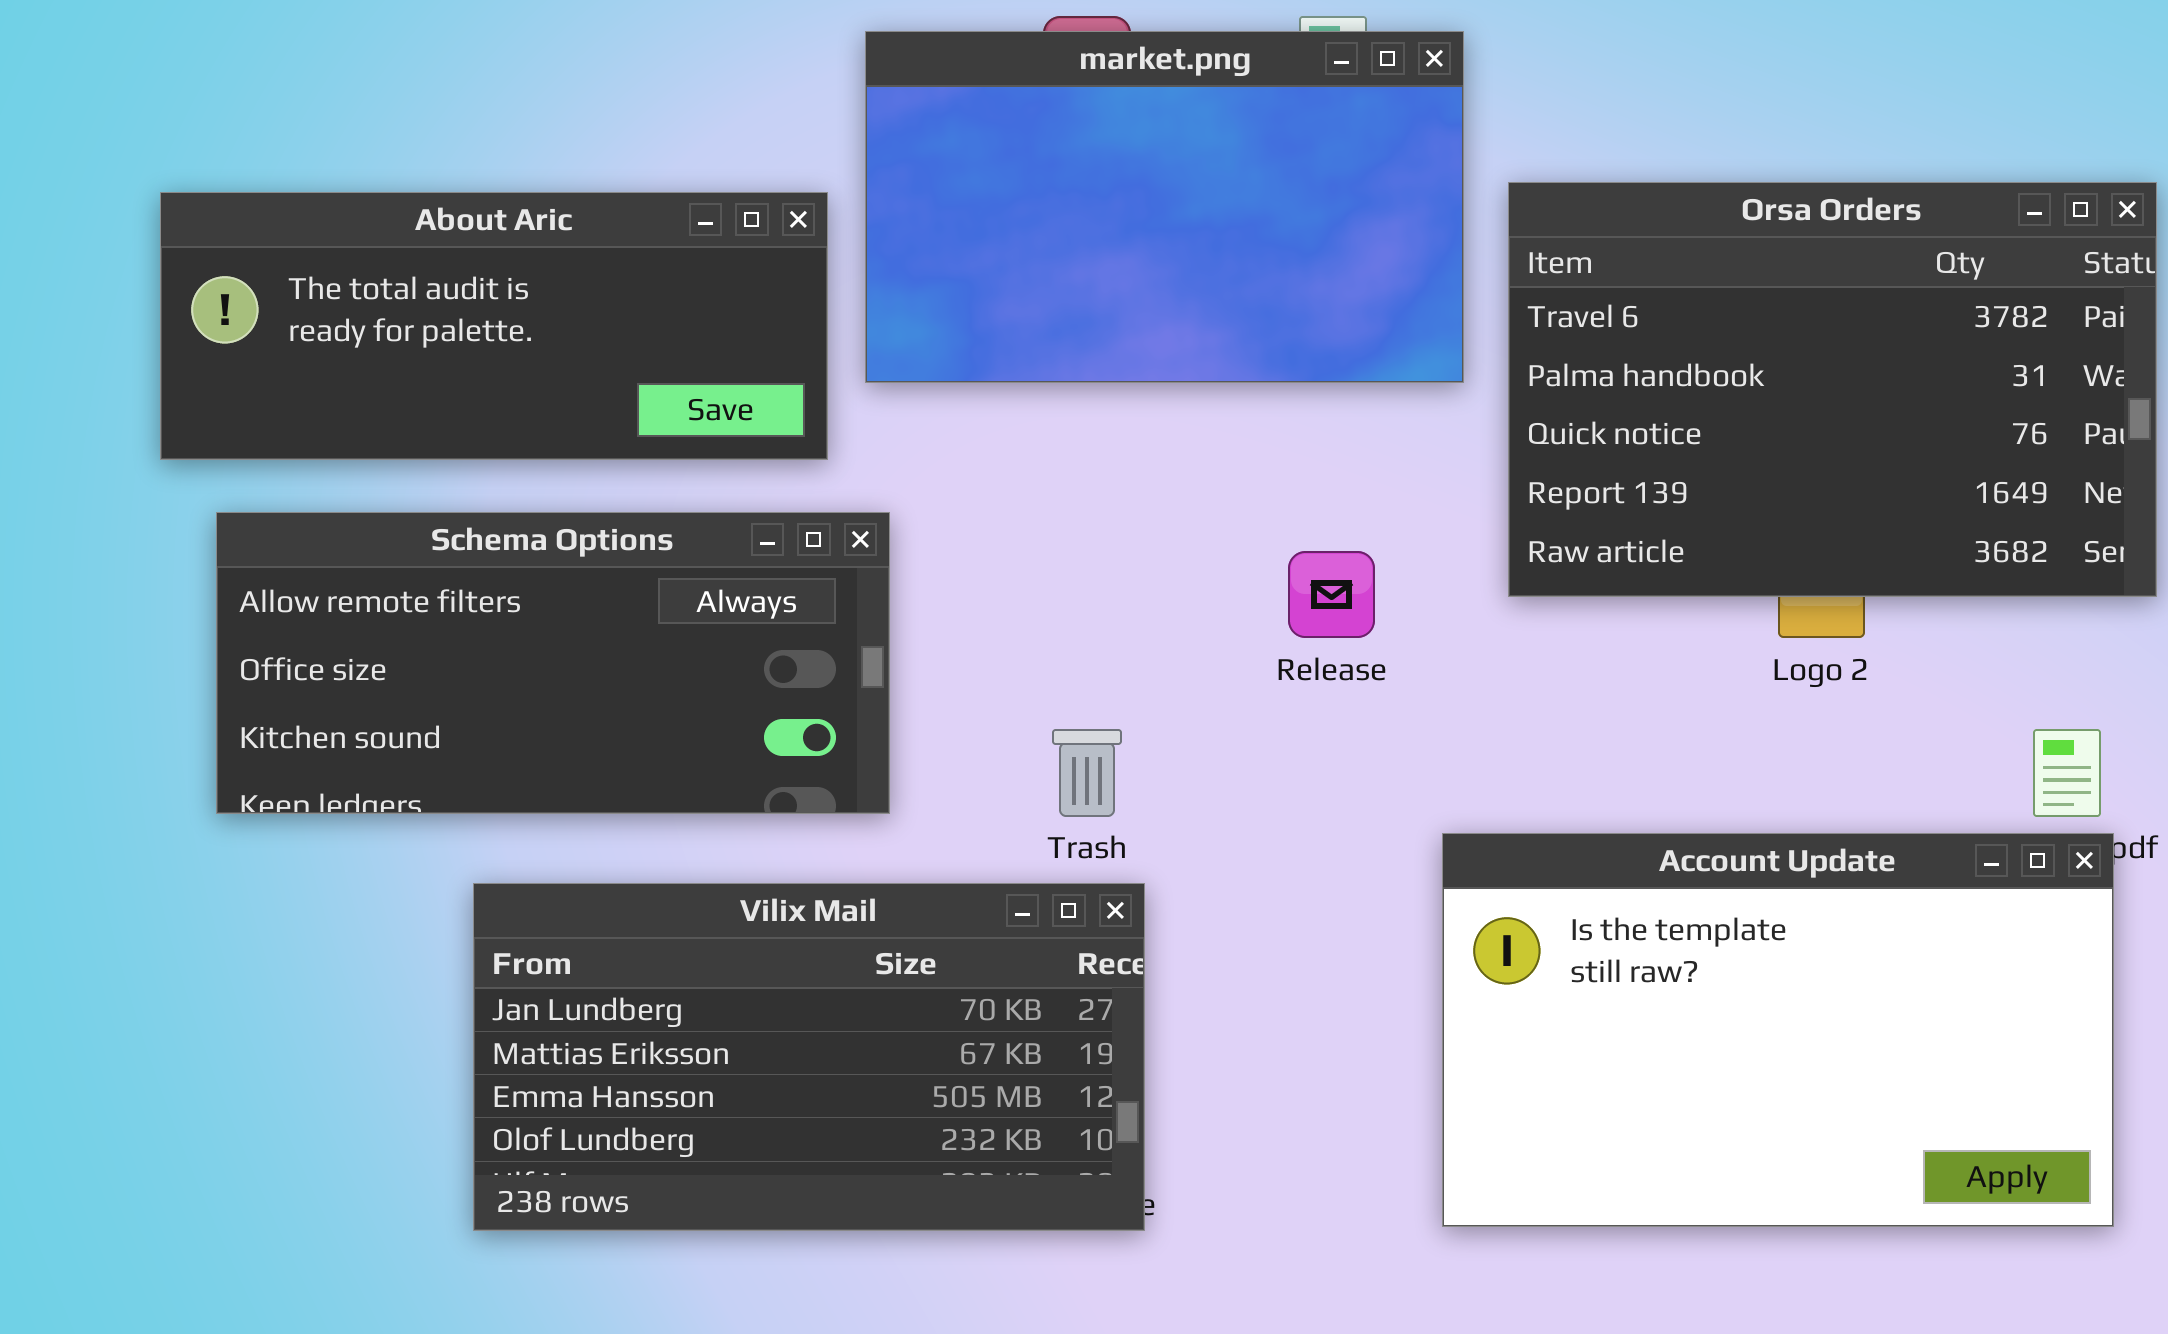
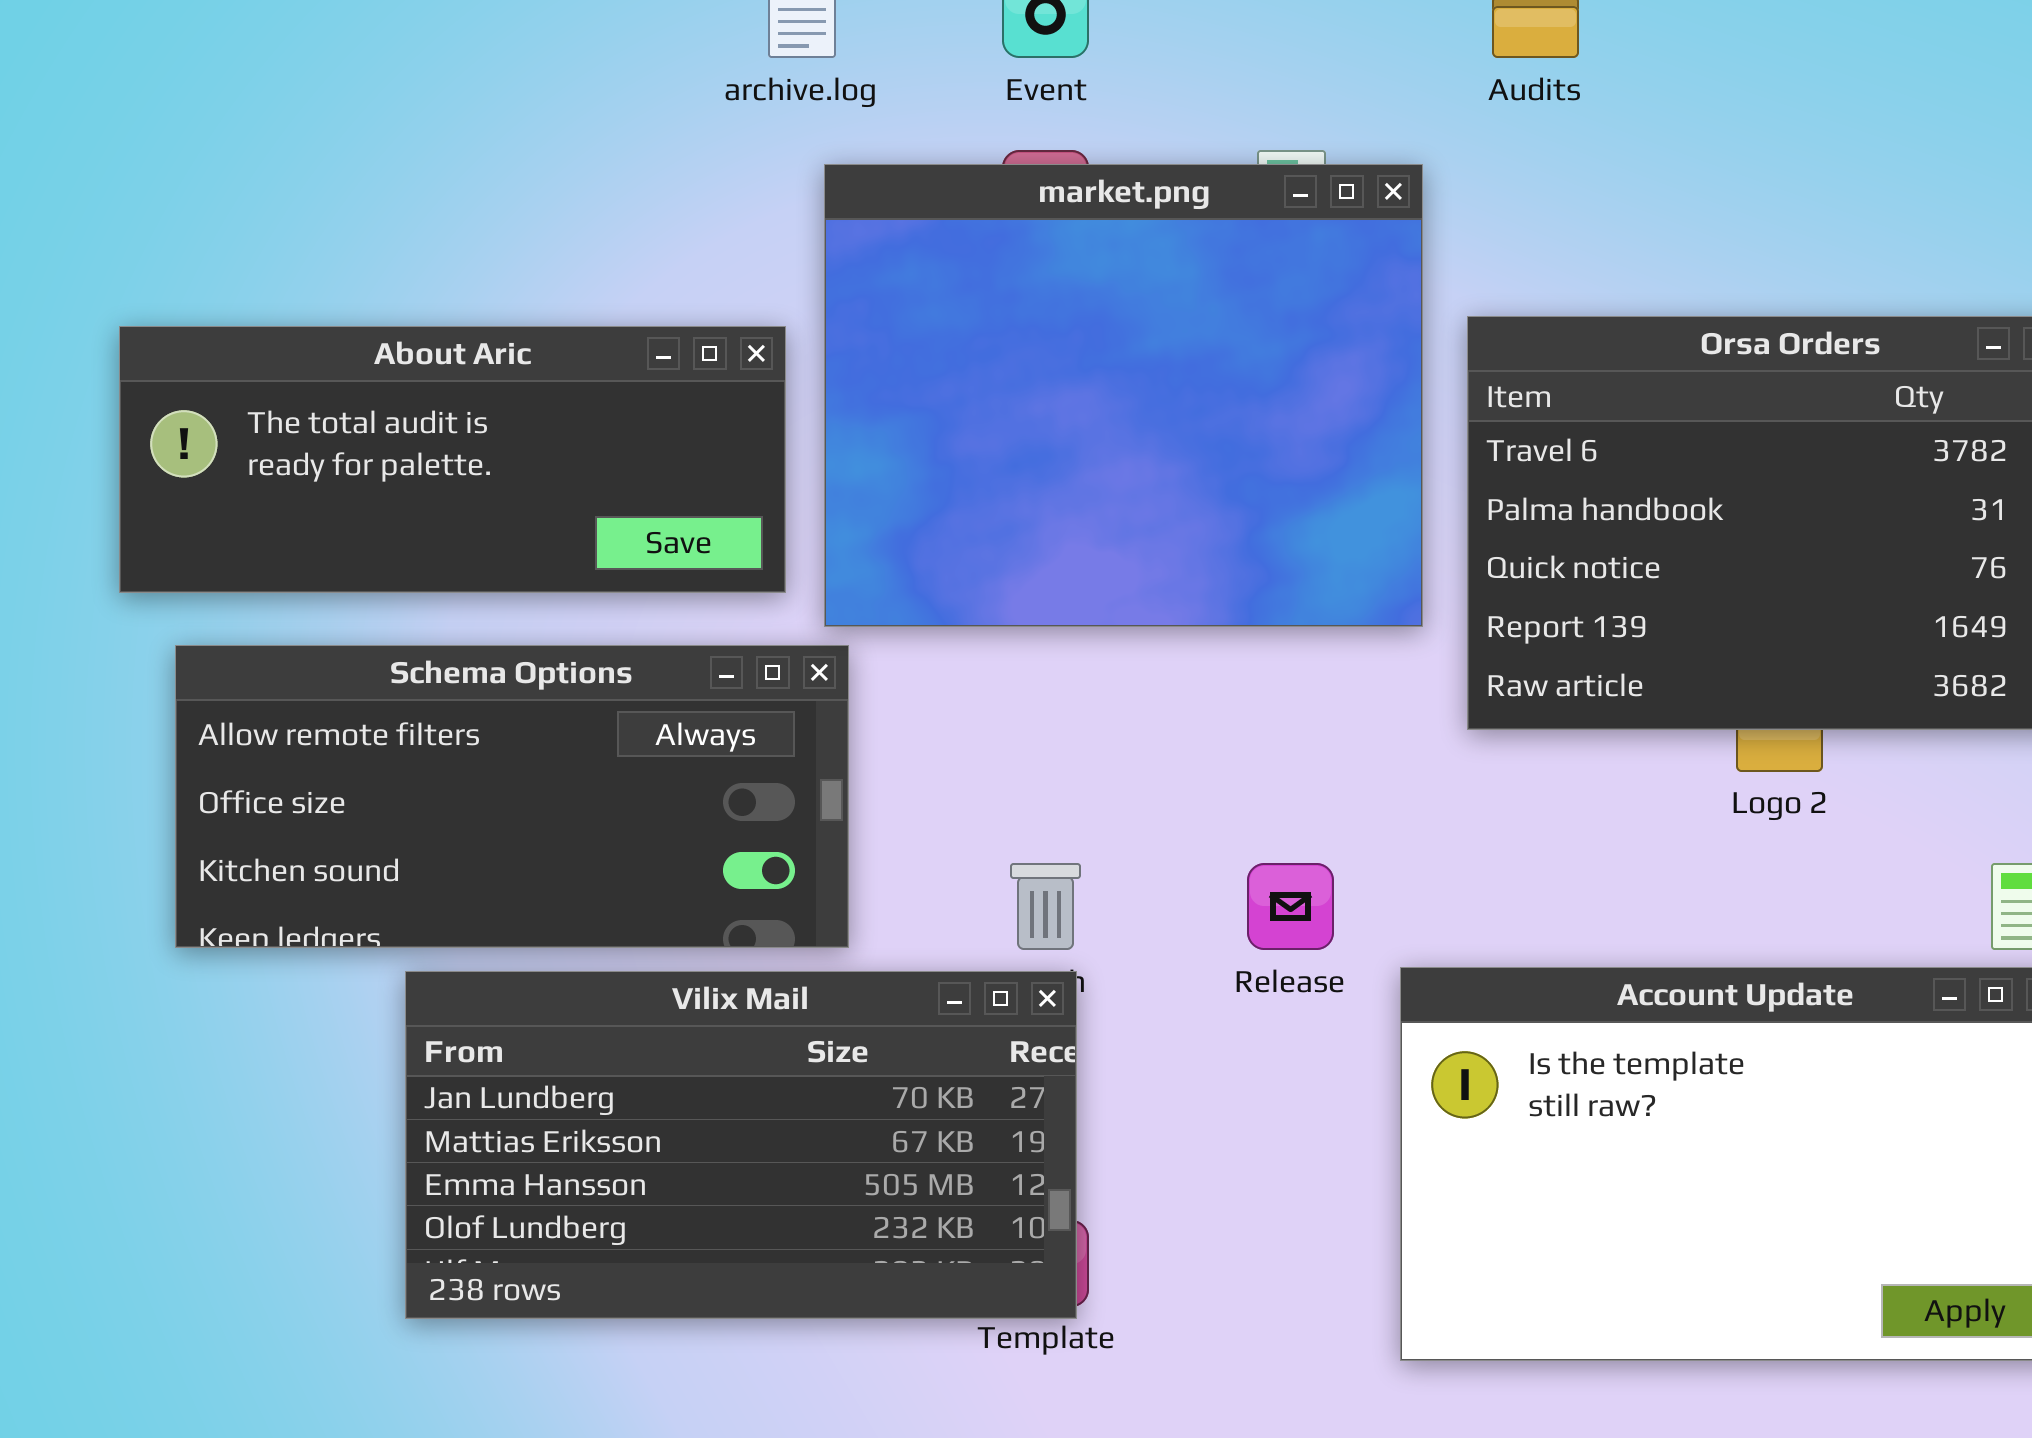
market.png: [865,31,1464,383] -> [824,164,1423,627], resized
Release: [1288,551,1375,638] -> [1247,863,1334,950], moved
Vilix Mail: [473,883,1145,1231] -> [405,971,1077,1319], moved

